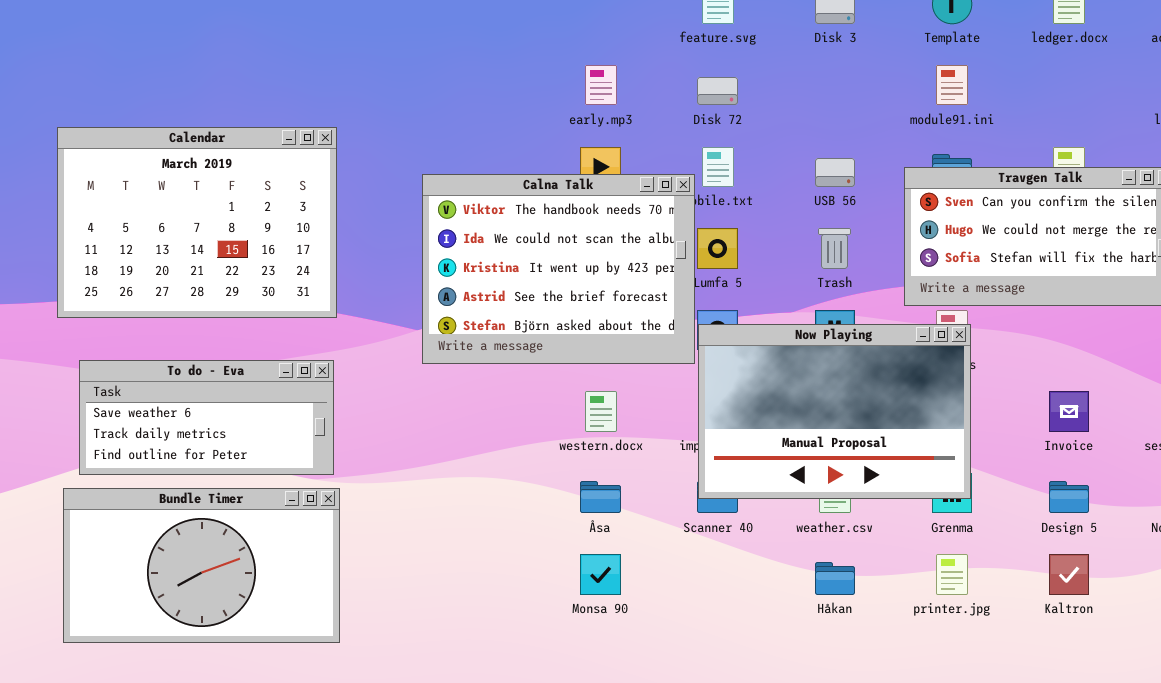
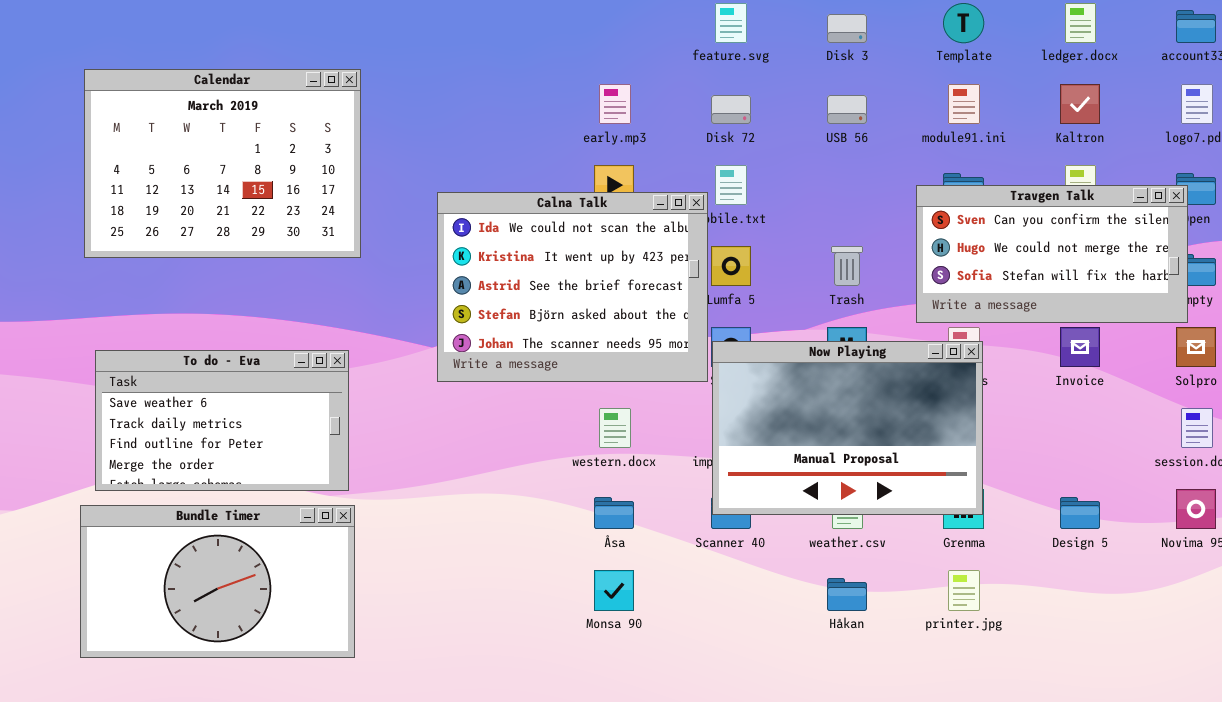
Calendar: [57,127,337,318] -> [84,69,361,258], moved
USB 56: [815,158,855,187] -> [827,95,867,124], moved
Calna Talk: [422,174,695,364] -> [437,192,708,382], scrolled down 1 row
To do - Eva: [79,360,334,475] -> [95,350,349,491], resized
Invoice: [1049,391,1089,432] -> [1060,327,1100,367], moved
Kaltron: [1049,554,1089,595] -> [1060,84,1100,124], moved

